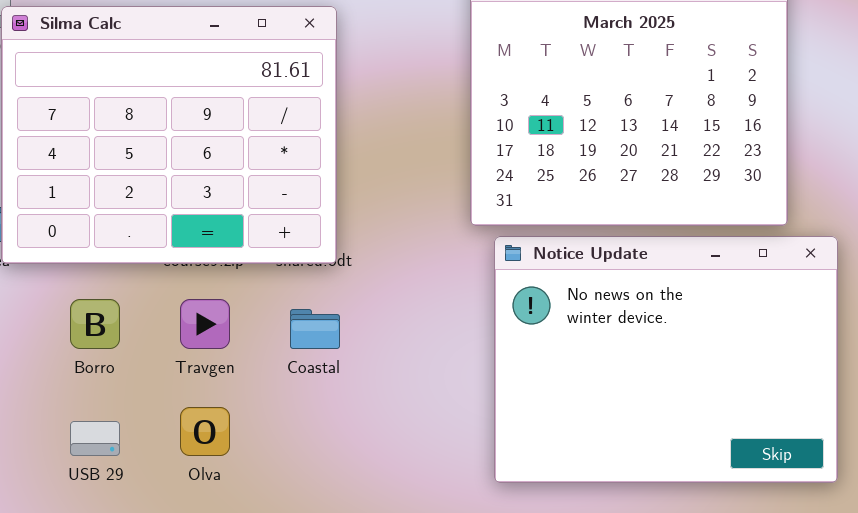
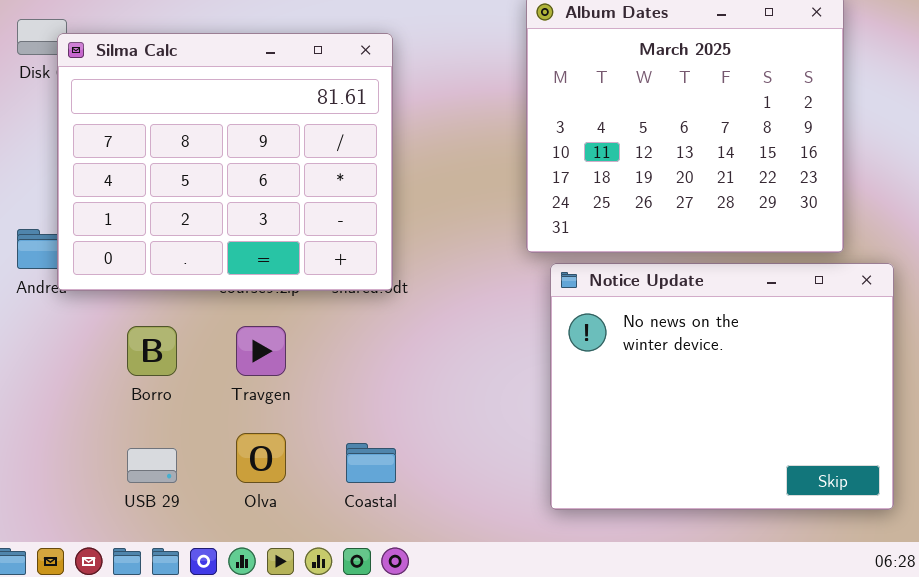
Coastal: [290,309,340,349] -> [346,443,396,483], moved

